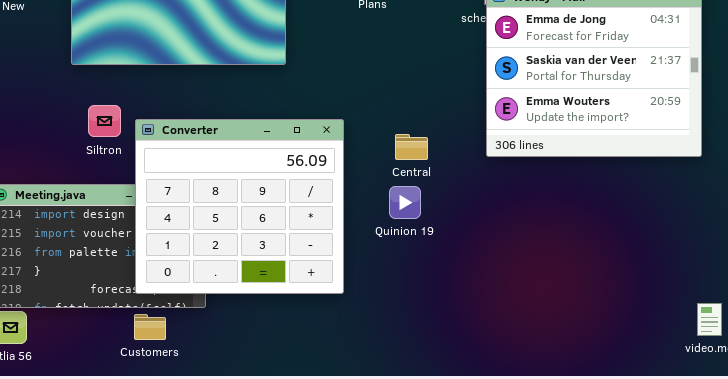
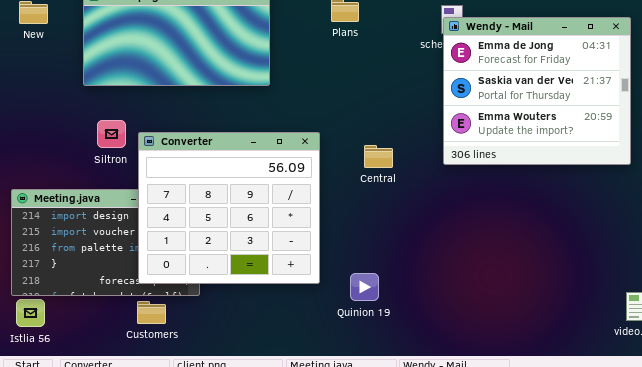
Quinion 19: [389,186,421,219] -> [350,273,379,301], moved

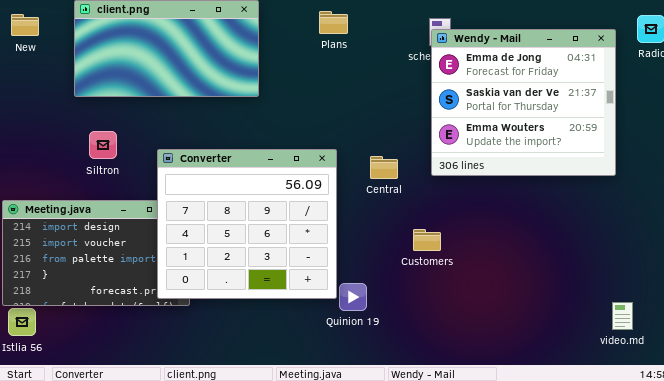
Converter: [138,132,320,284] -> [157,149,337,299], moved
Central: [364,145,393,168] -> [370,156,398,179], moved
Customers: [137,301,166,324] -> [413,229,441,251], moved

